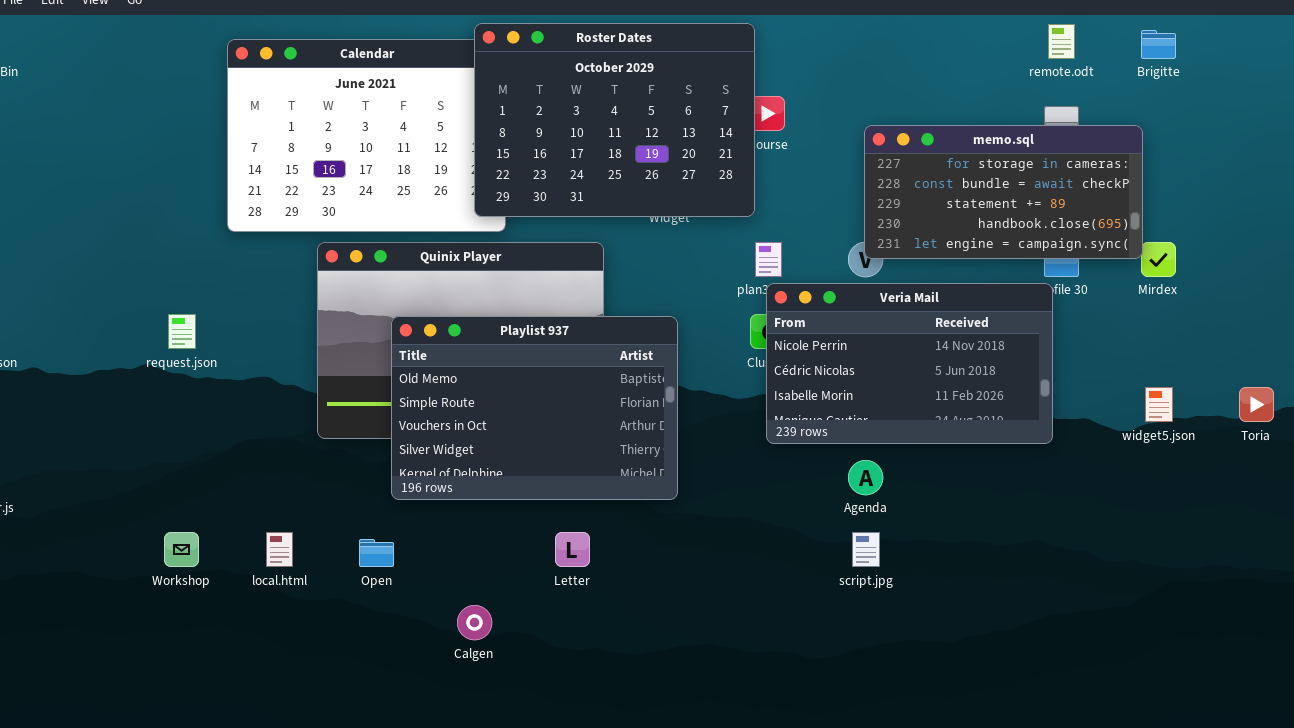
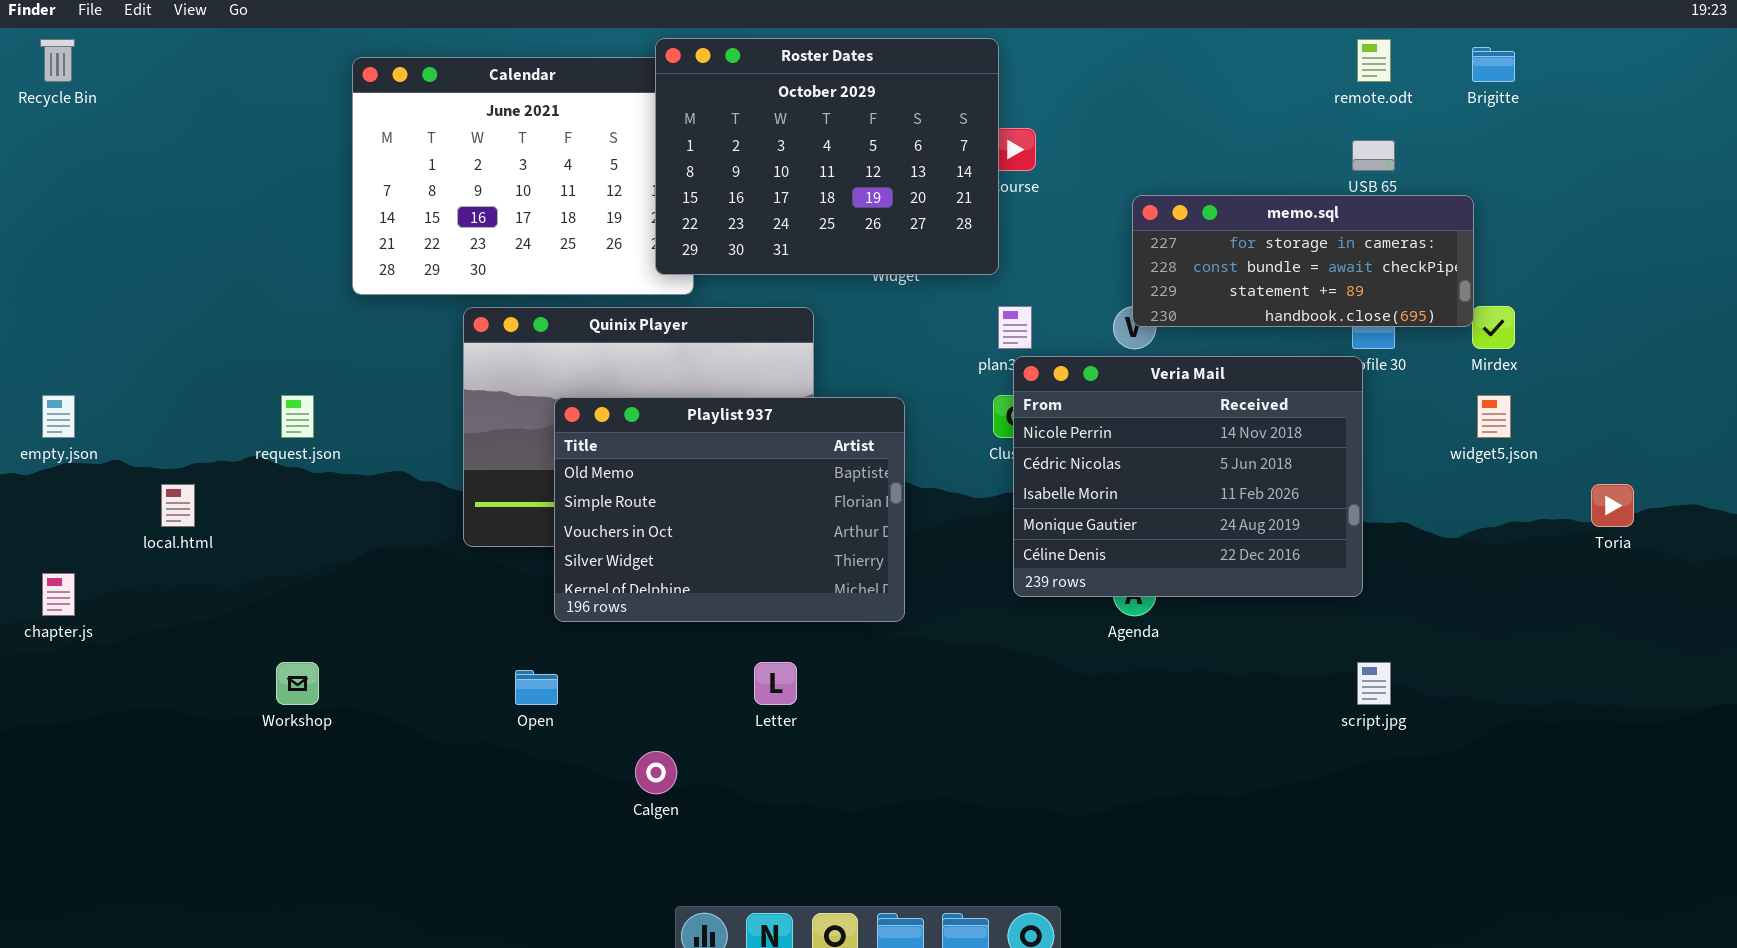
memo.sql: [864,125,1143,259] -> [1132,195,1474,327], resized
Veria Mail: [766,283,1053,444] -> [1013,356,1363,597], resized
widget5.json: [1145,387,1173,422] -> [1477,395,1511,438], moved
local.html: [266,532,293,567] -> [161,484,195,527], moved
script.jpg: [852,532,880,567] -> [1357,662,1391,705], moved

